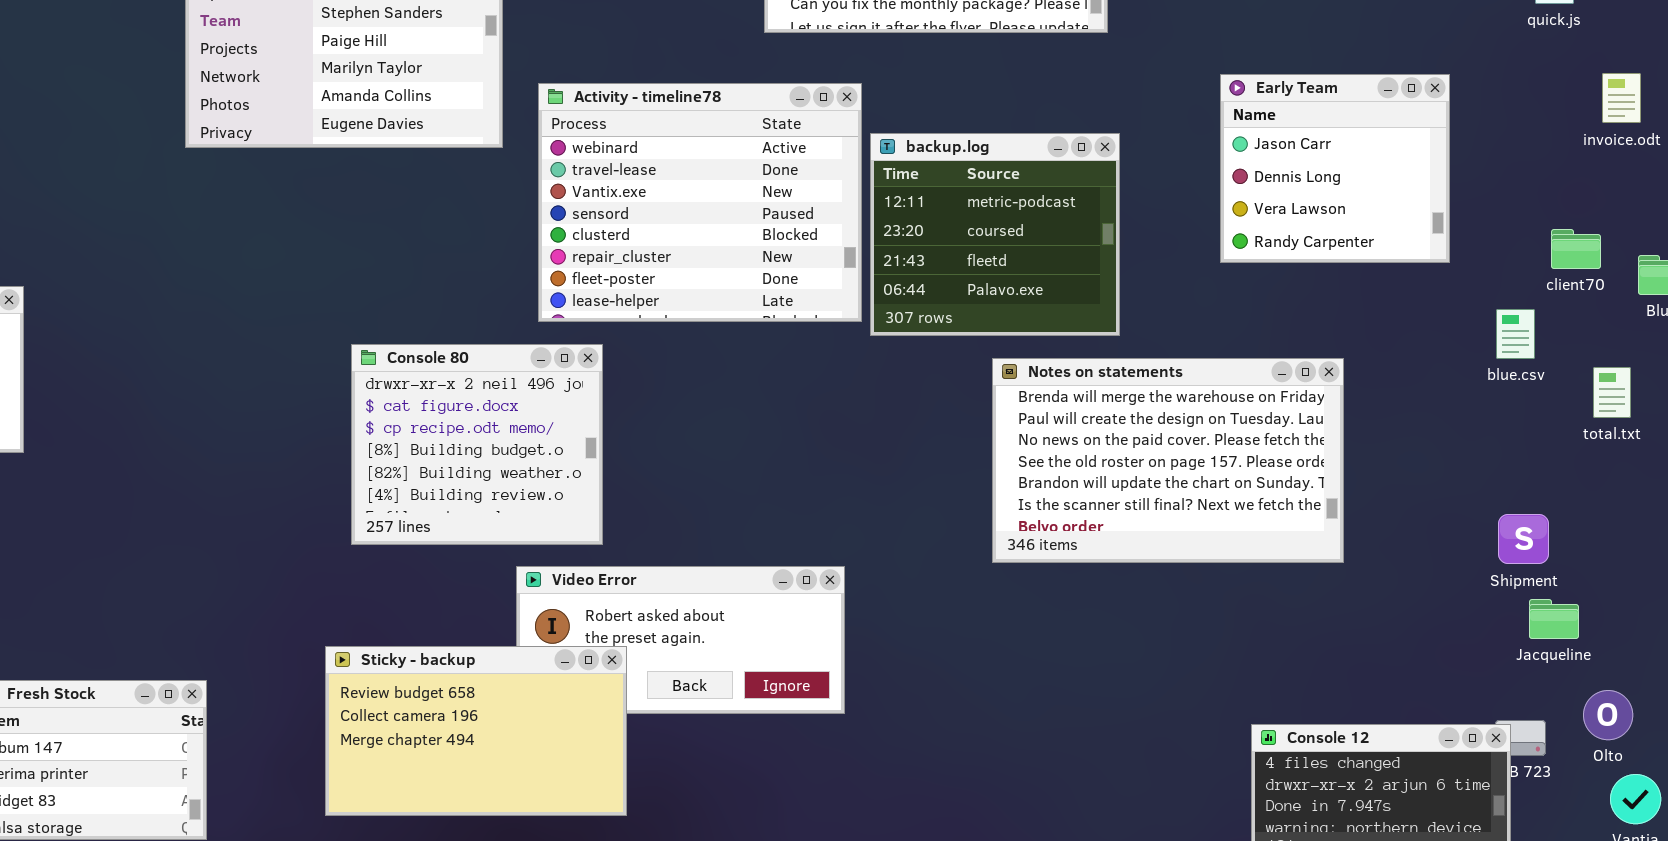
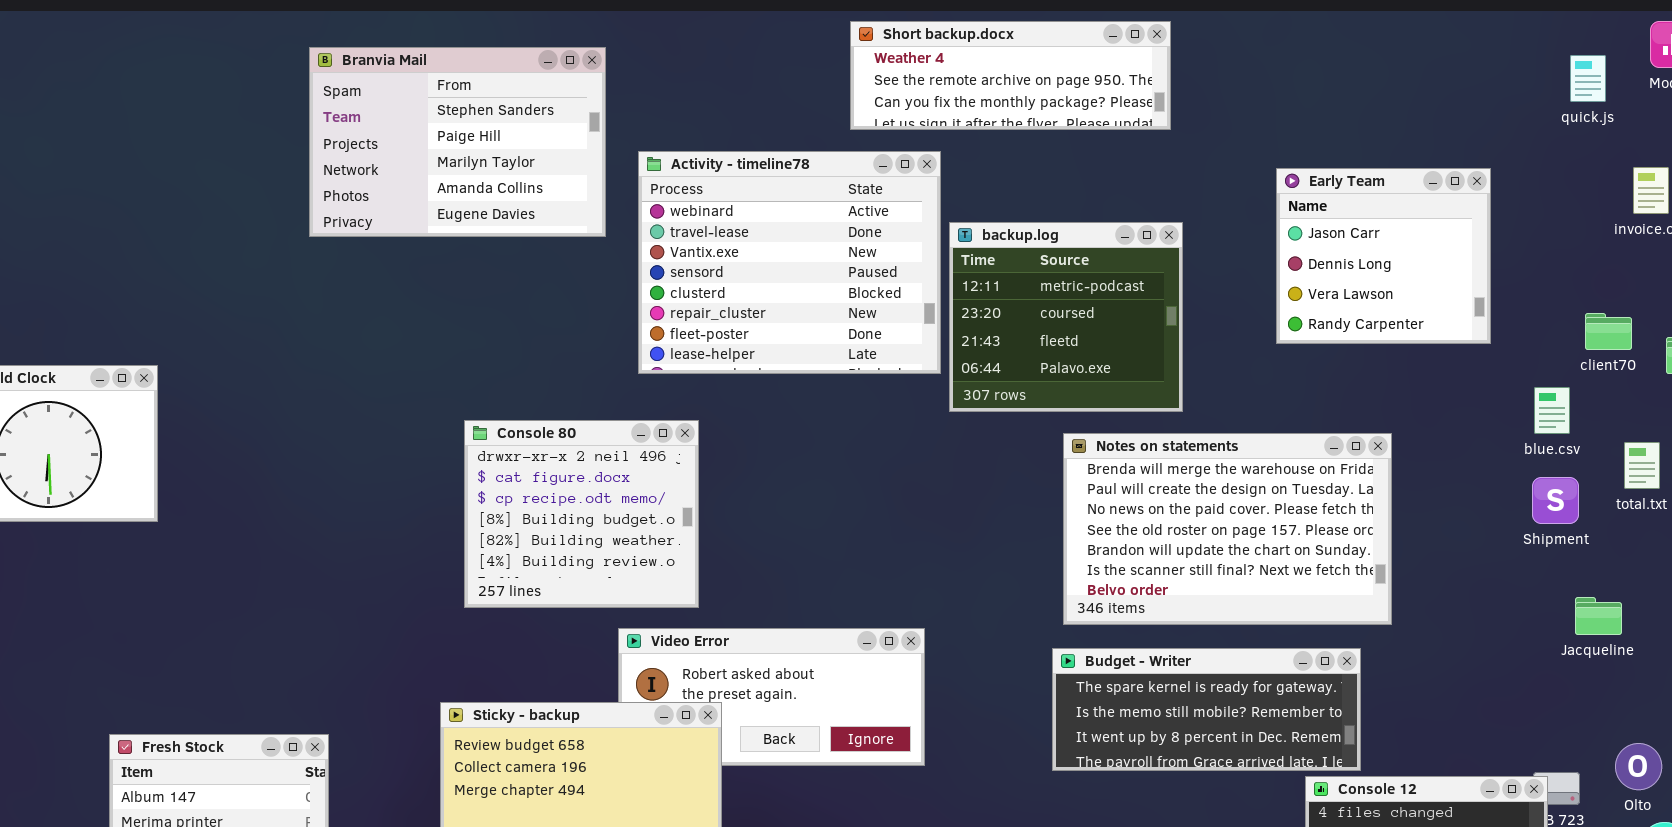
Activity - timeline78: [538,83,862,322] -> [638,151,941,374], moved
Shipment: [1498,514,1549,564] -> [1532,477,1579,524], moved
Budget - Writer: none -> [1052,648,1361,771], opened
Jacqueline: [1529,599,1579,639] -> [1575,597,1622,635], moved

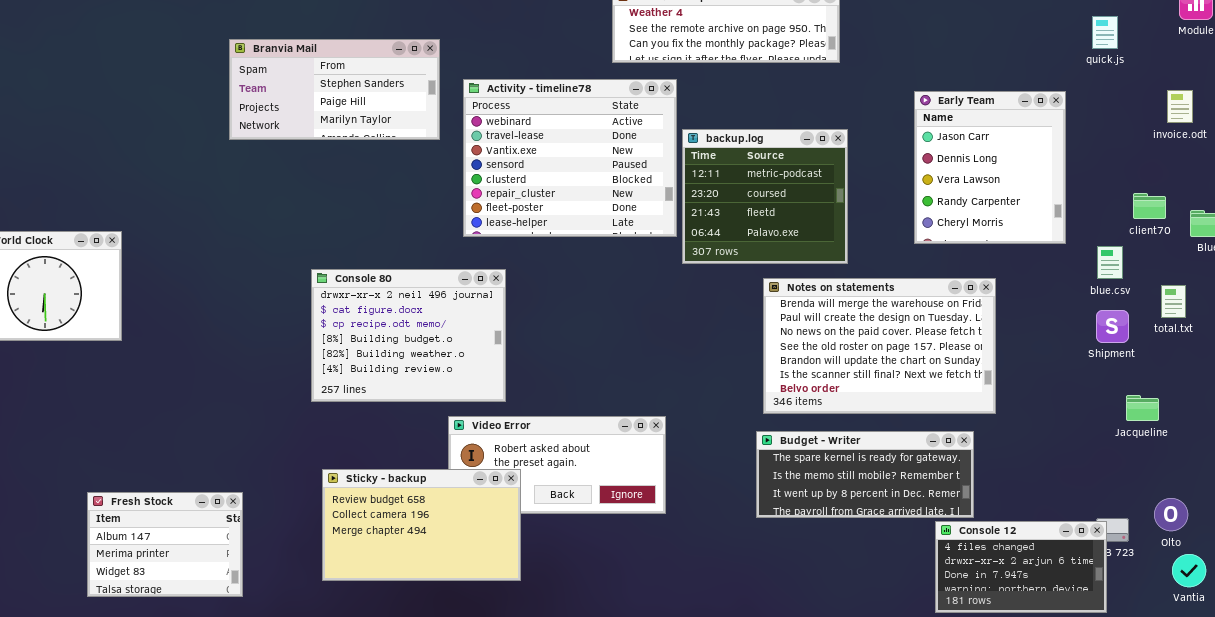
Branvia Mail: [309,47,606,237] -> [229,39,440,140], resized
quick.js: [1570,55,1606,102] -> [1092,16,1118,49], moved
Early Team: [1276,168,1491,344] -> [914,91,1066,244], resized
Console 80: [464,420,699,608] -> [311,269,506,402], resized

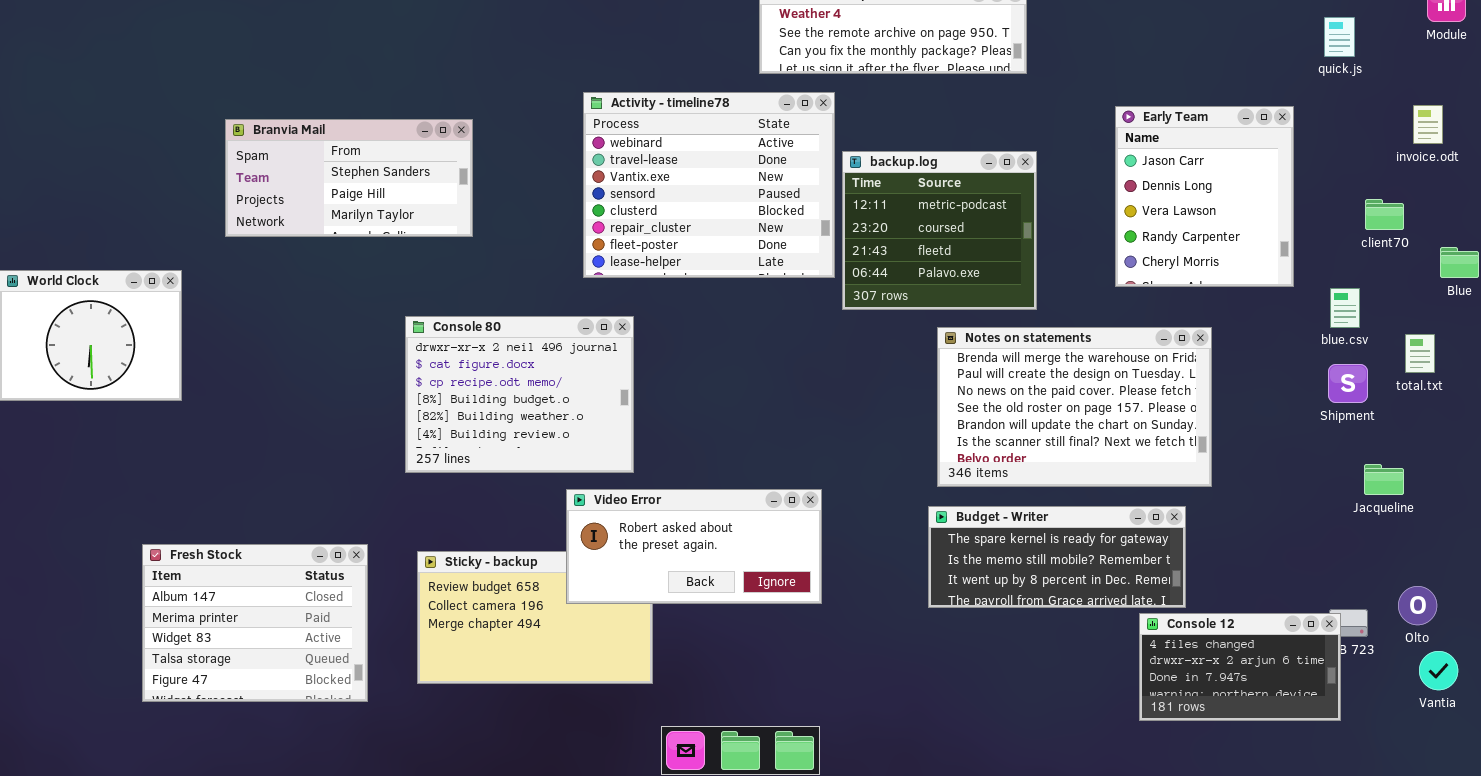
Branvia Mail: [229,39,440,140] -> [225,119,473,237], moved
client70: [1133,193,1166,219] -> [1365,199,1404,230], moved
Video Error: [448,416,666,514] -> [566,489,822,604], raised
Fresh Stock: [87,492,243,597] -> [142,544,368,702], resized

